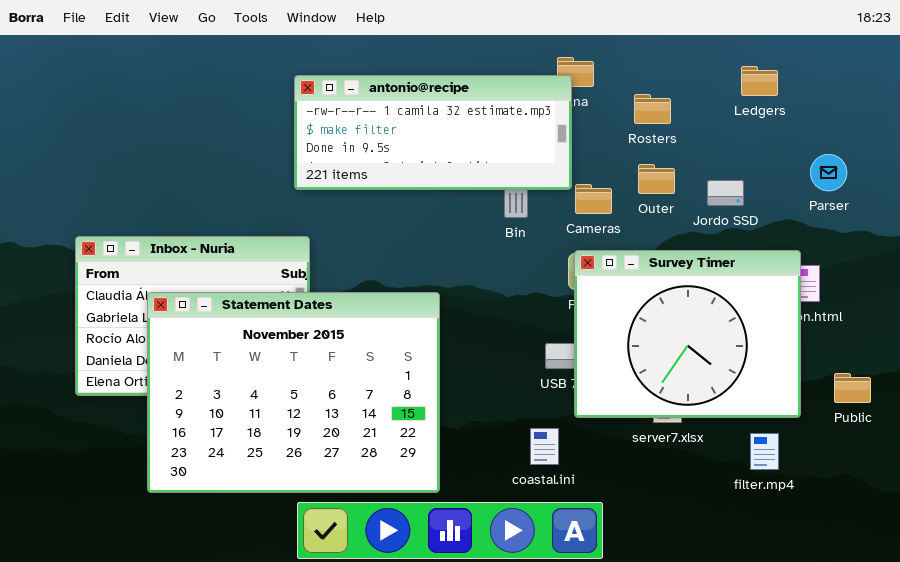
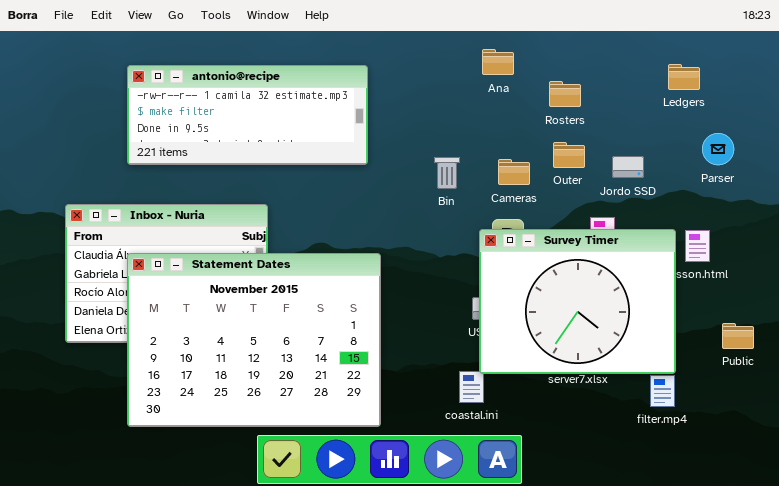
Ledgers: [741,66,778,96] -> [668,64,700,90], moved
antonio@recipe: [294,75,572,190] -> [127,65,368,165], moved
Survey Timer: [574,250,801,418] -> [479,229,676,374], moved

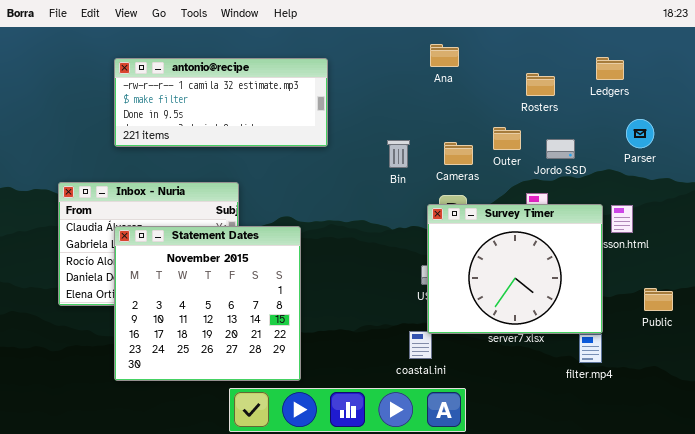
Rosters: [549,81,581,107] -> [526,73,555,96], moved
Statement Dates: [127,253,381,427] -> [114,226,301,381], resized

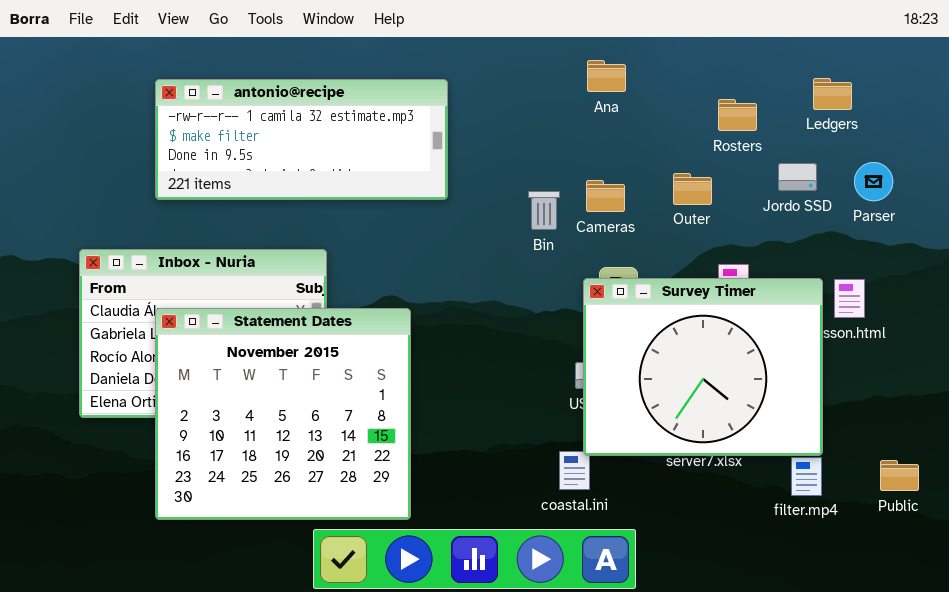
Jordo SSD: [546,139,575,159] -> [778,163,817,191], moved
Cameras: [444,142,473,165] -> [586,180,625,212], moved
Public: [644,288,673,311] -> [880,460,919,491], moved

